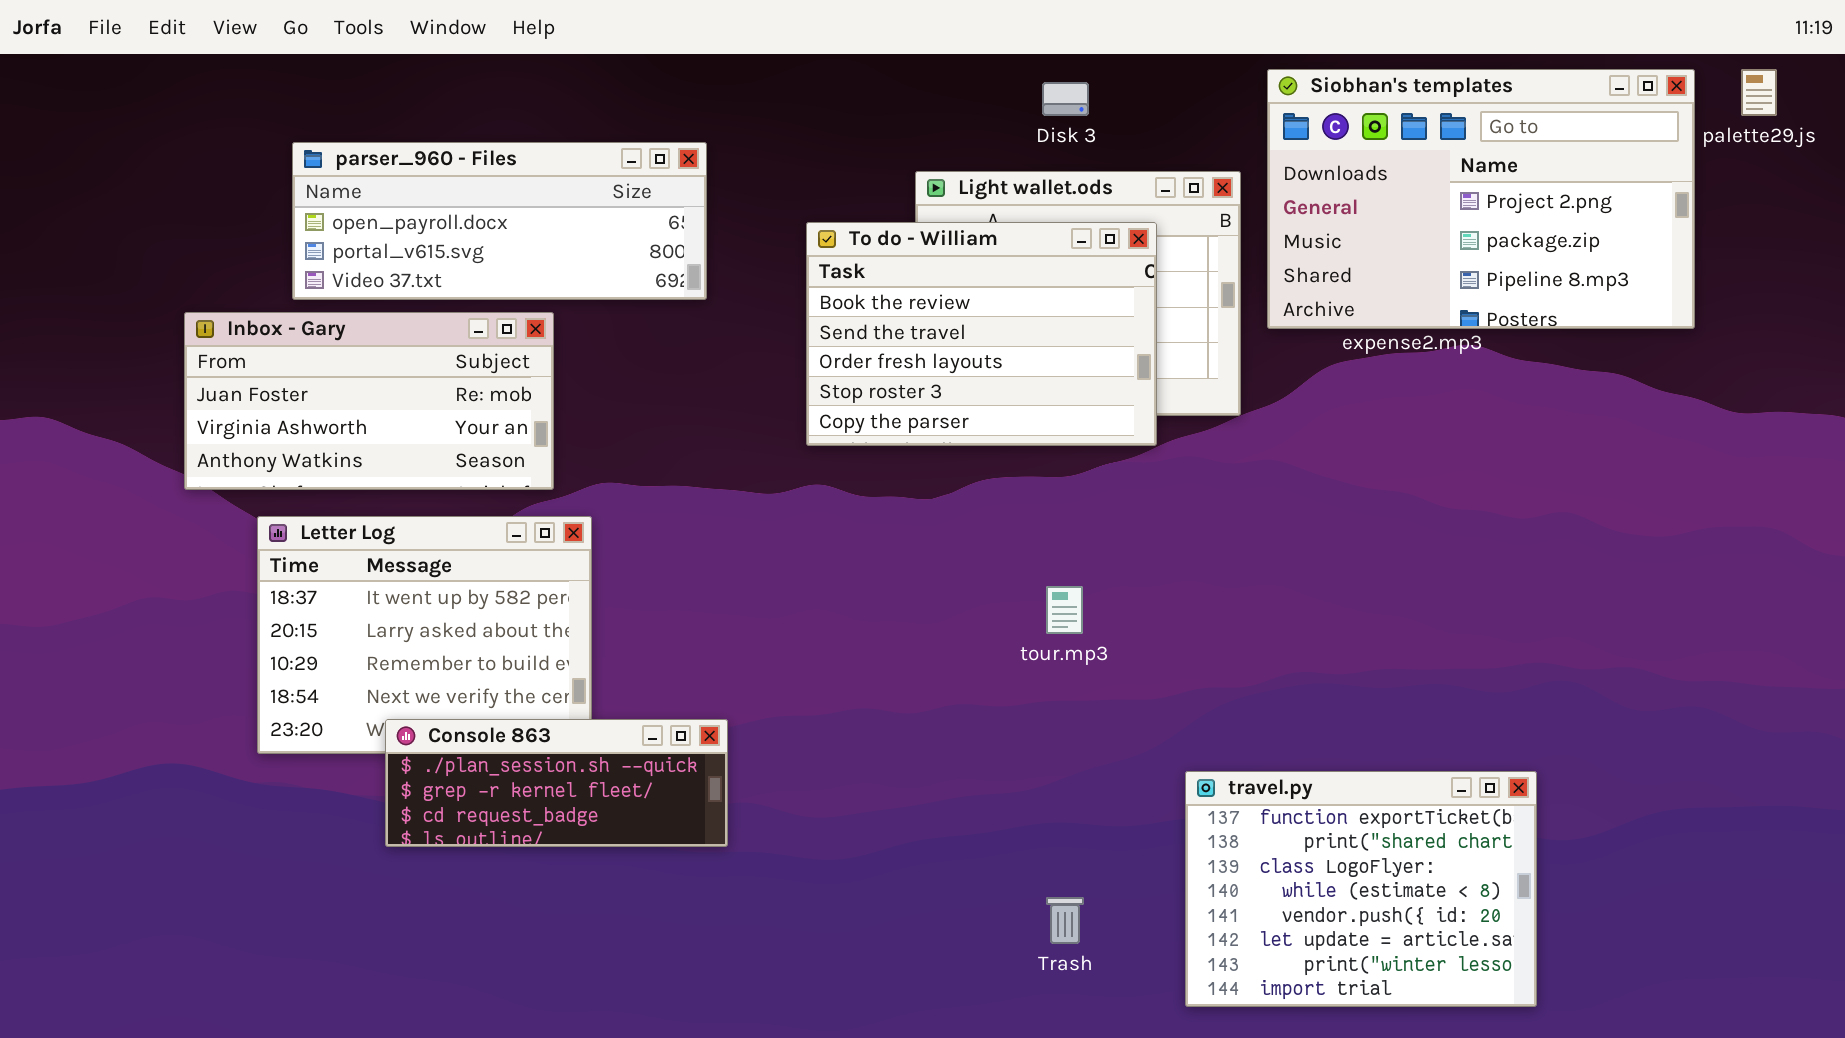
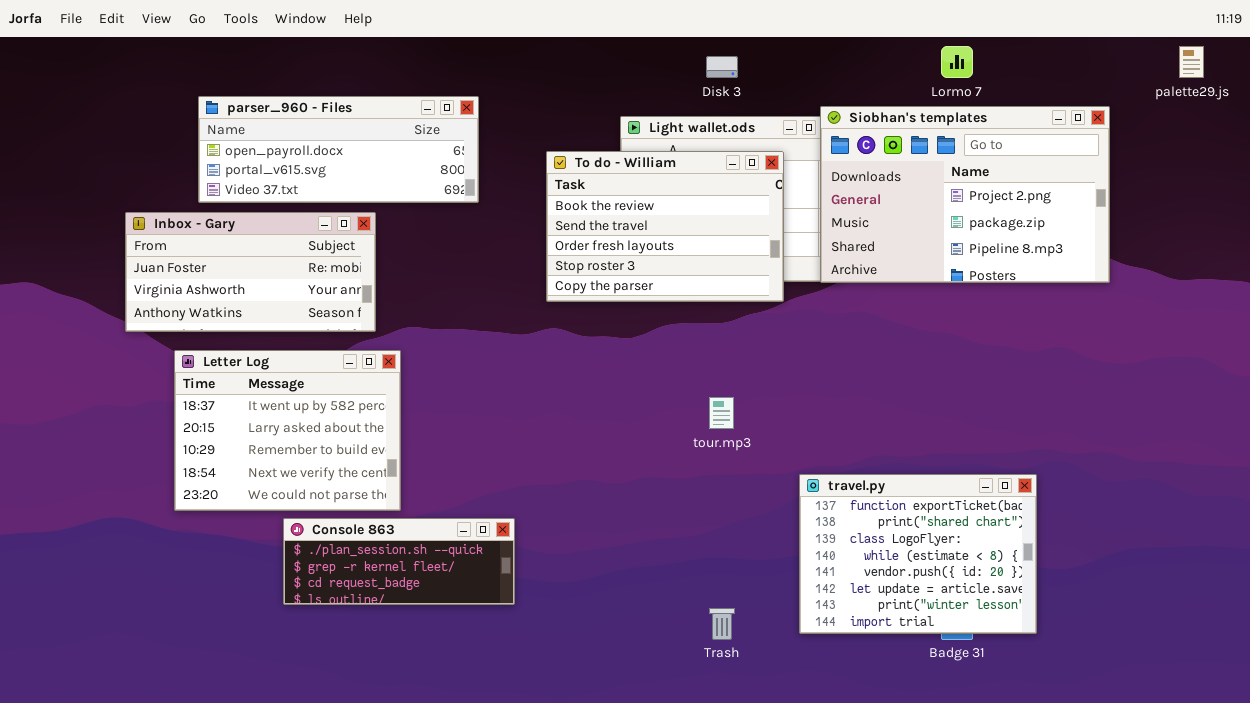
Siobhan's templates: [1267,69,1695,329] -> [820,106,1110,283], moved
Console 863: [385,719,728,847] -> [283,518,515,605], moved
travel.py: [1185,771,1537,1007] -> [799,474,1037,634], moved

